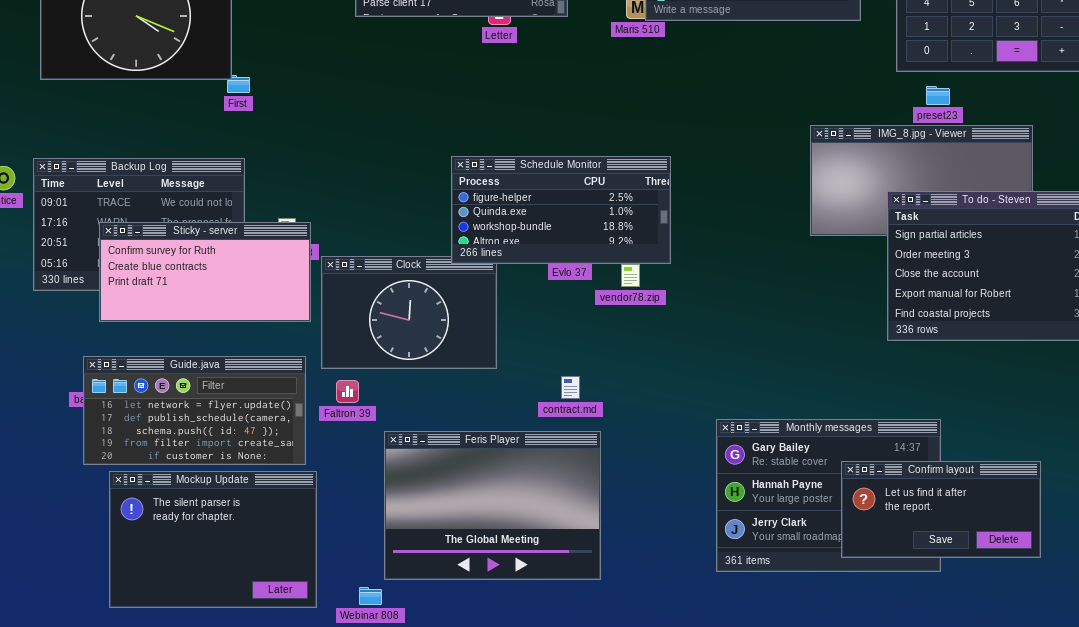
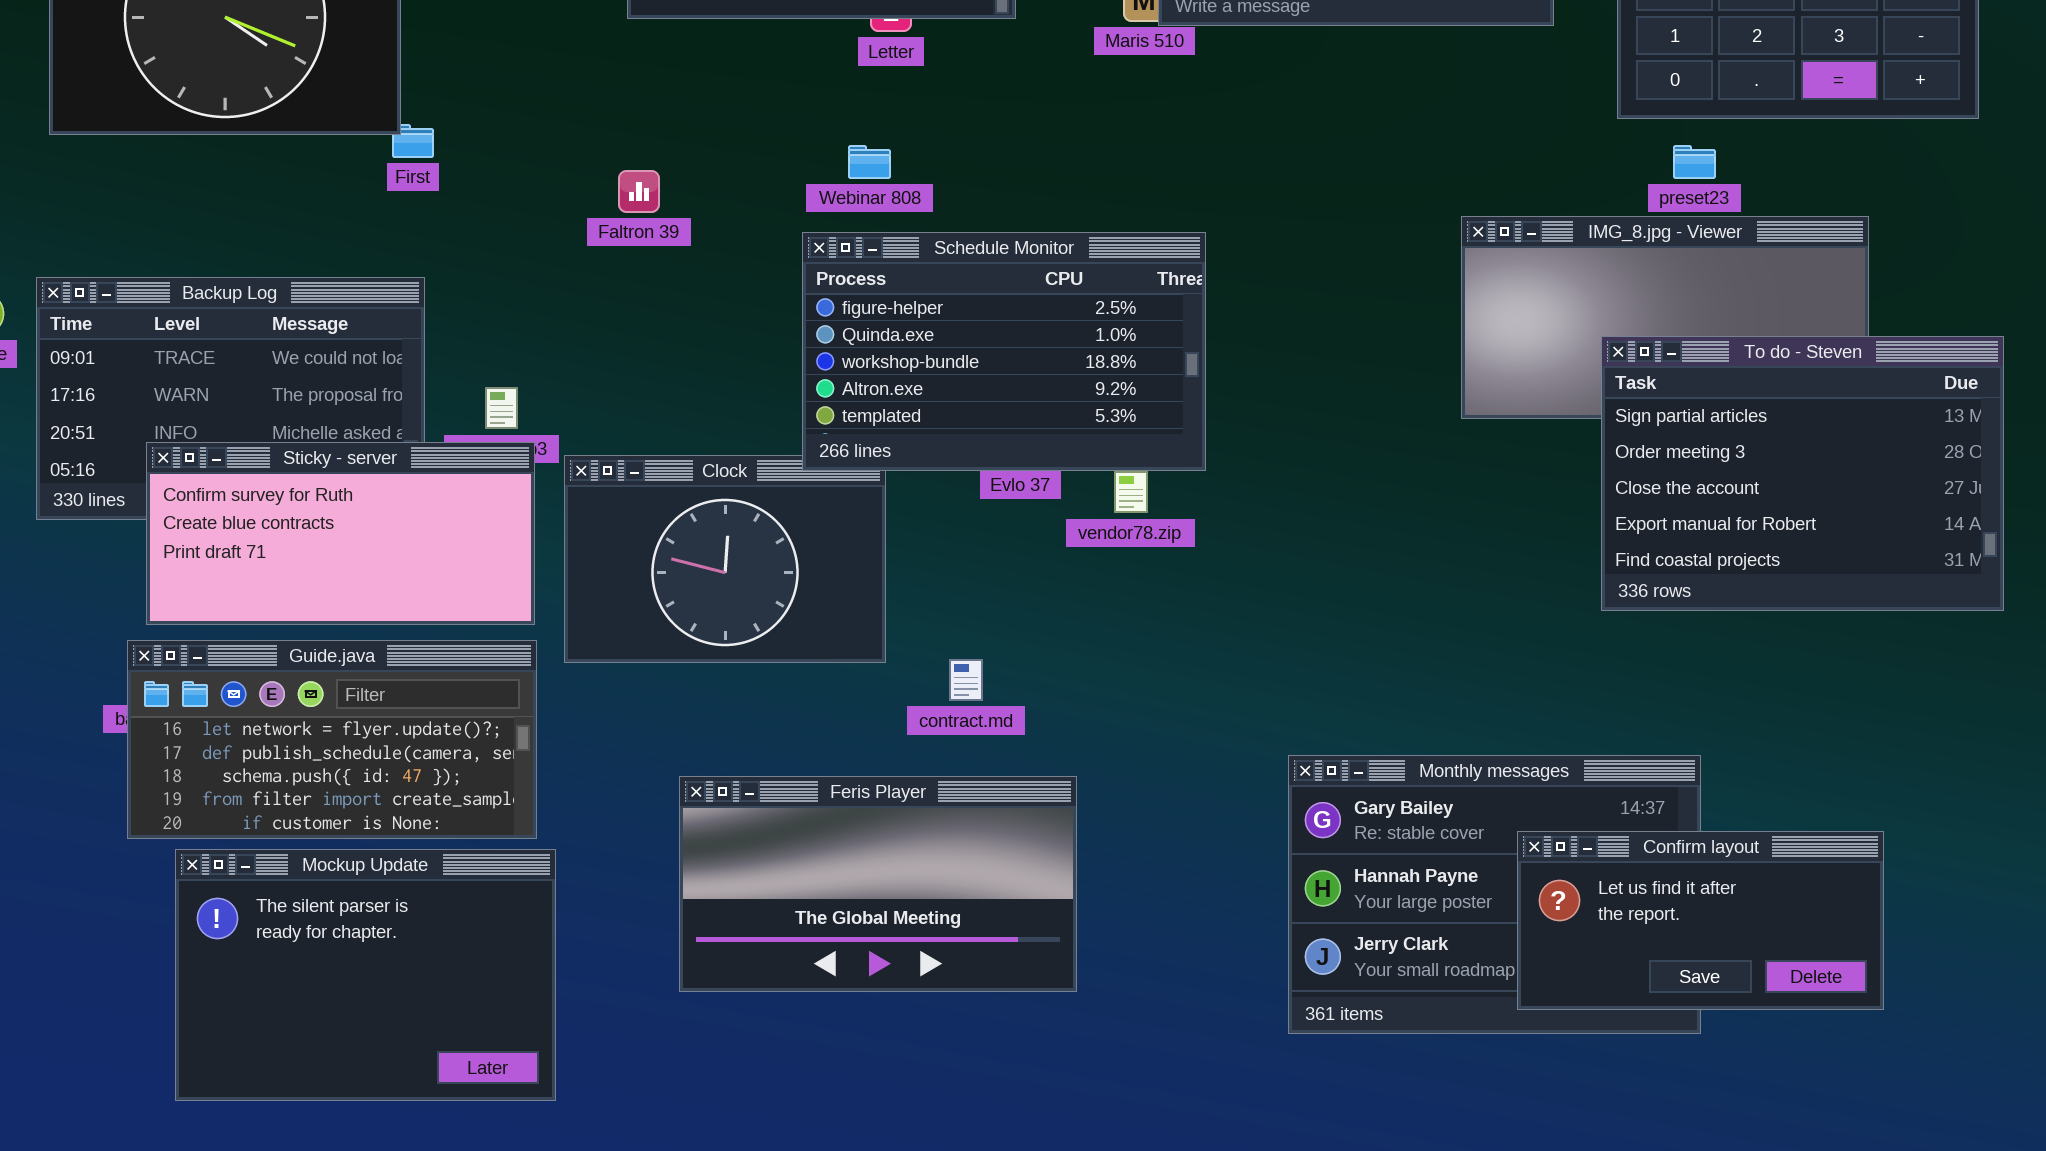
Schedule Monitor: [451,156,671,264] -> [802,232,1206,471], resized
Sticky - server: [99,222,311,322] -> [146,442,535,625], moved
contract.md: [561,376,580,399] -> [949,659,983,701], moved
Faltron 39: [336,380,359,403] -> [618,170,660,213], moved
Feris Player: [384,431,601,580] -> [679,776,1077,992], resized
Webinar 808: [359,587,382,605] -> [848,145,891,179], moved

